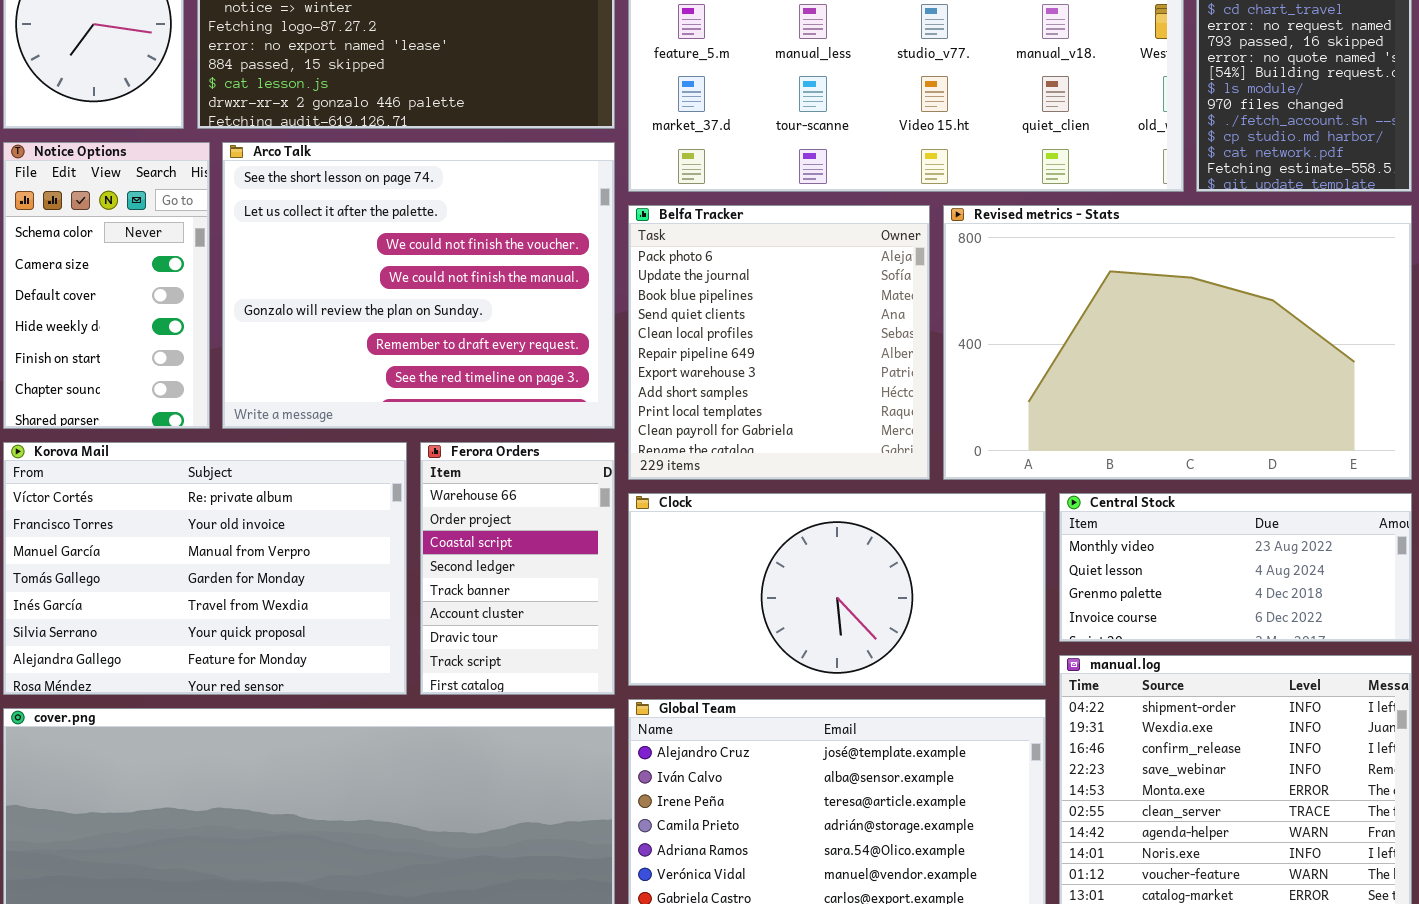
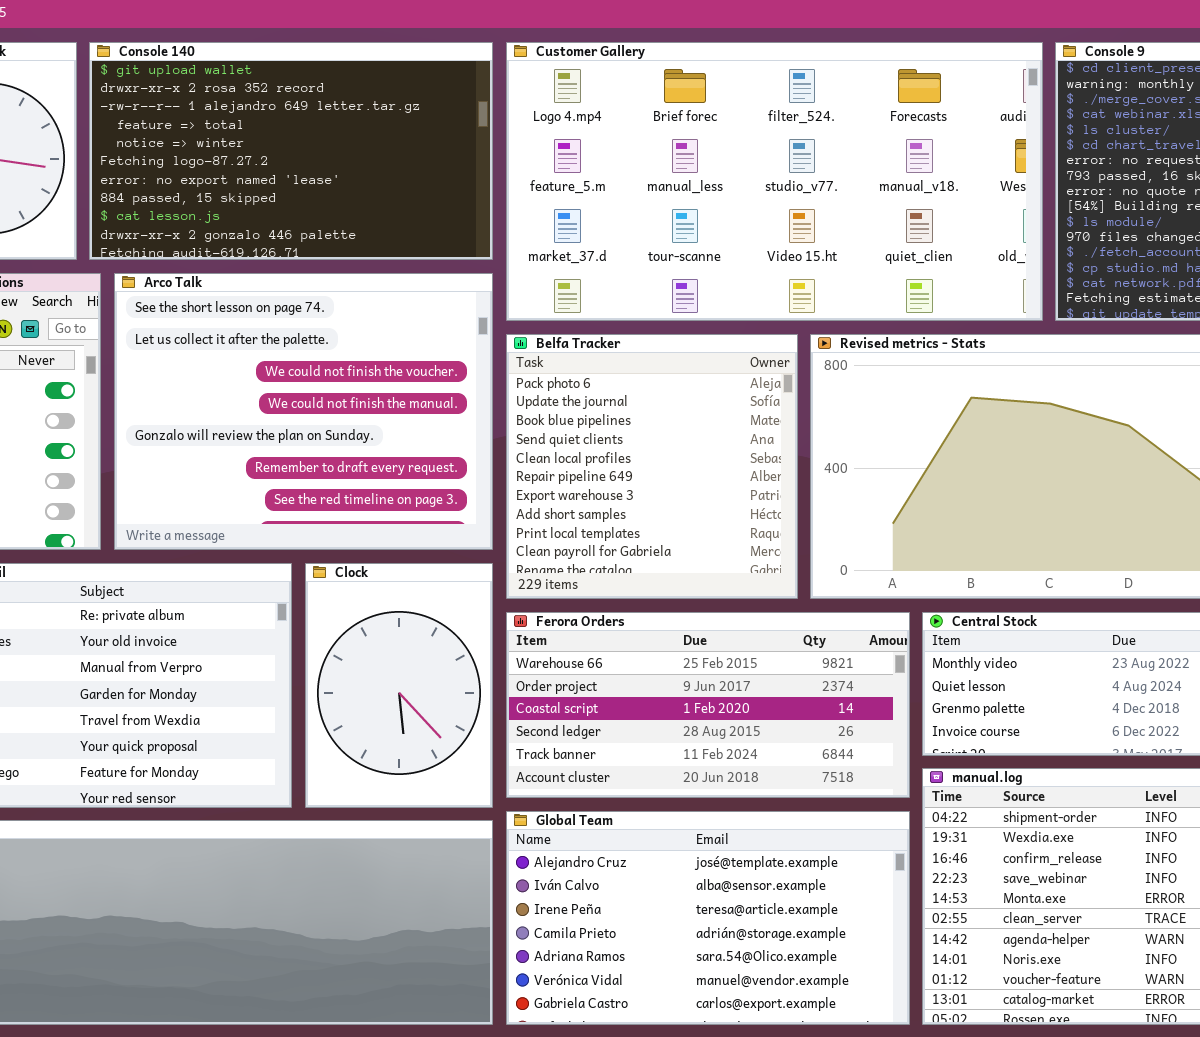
Ferora Orders: [420,442,615,695] -> [506,612,910,798], moved, resized
Clock: [628,493,1046,686] -> [305,563,493,808], moved, resized

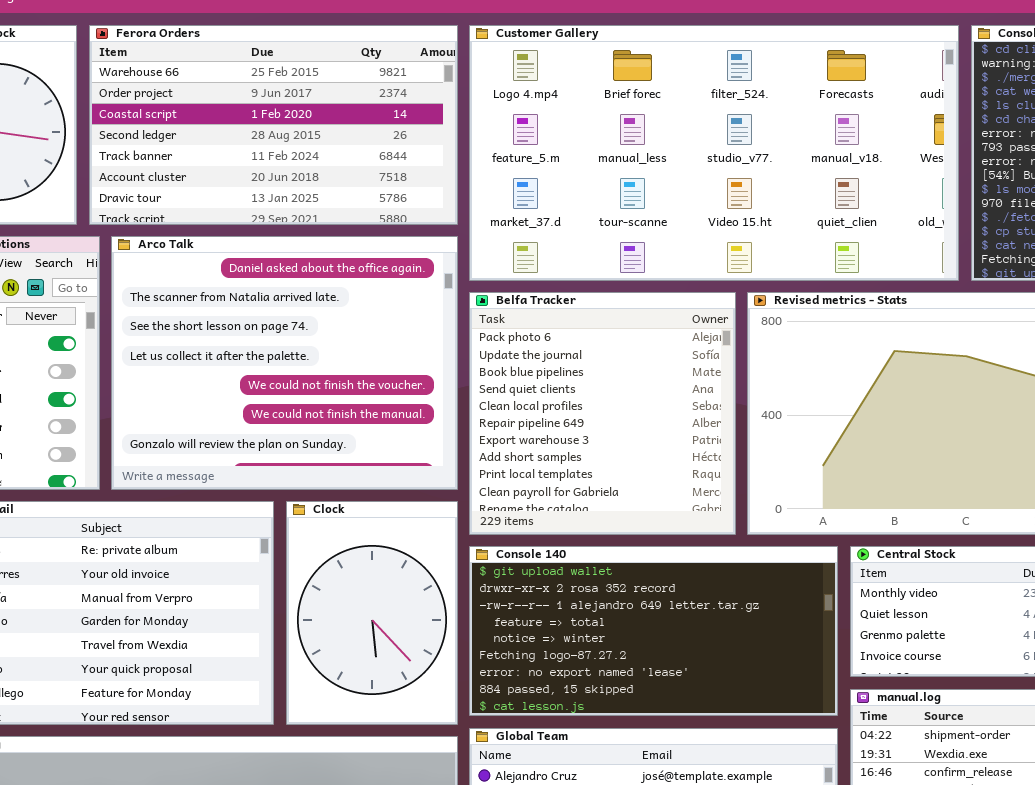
Console 140: [89,42,493,260] -> [469,546,838,716], moved, resized
Arco Talk: [114,273,493,550] -> [111,236,458,490], scrolled up 2 rows
Ferora Orders: [506,612,910,798] -> [89,25,458,225], moved, resized

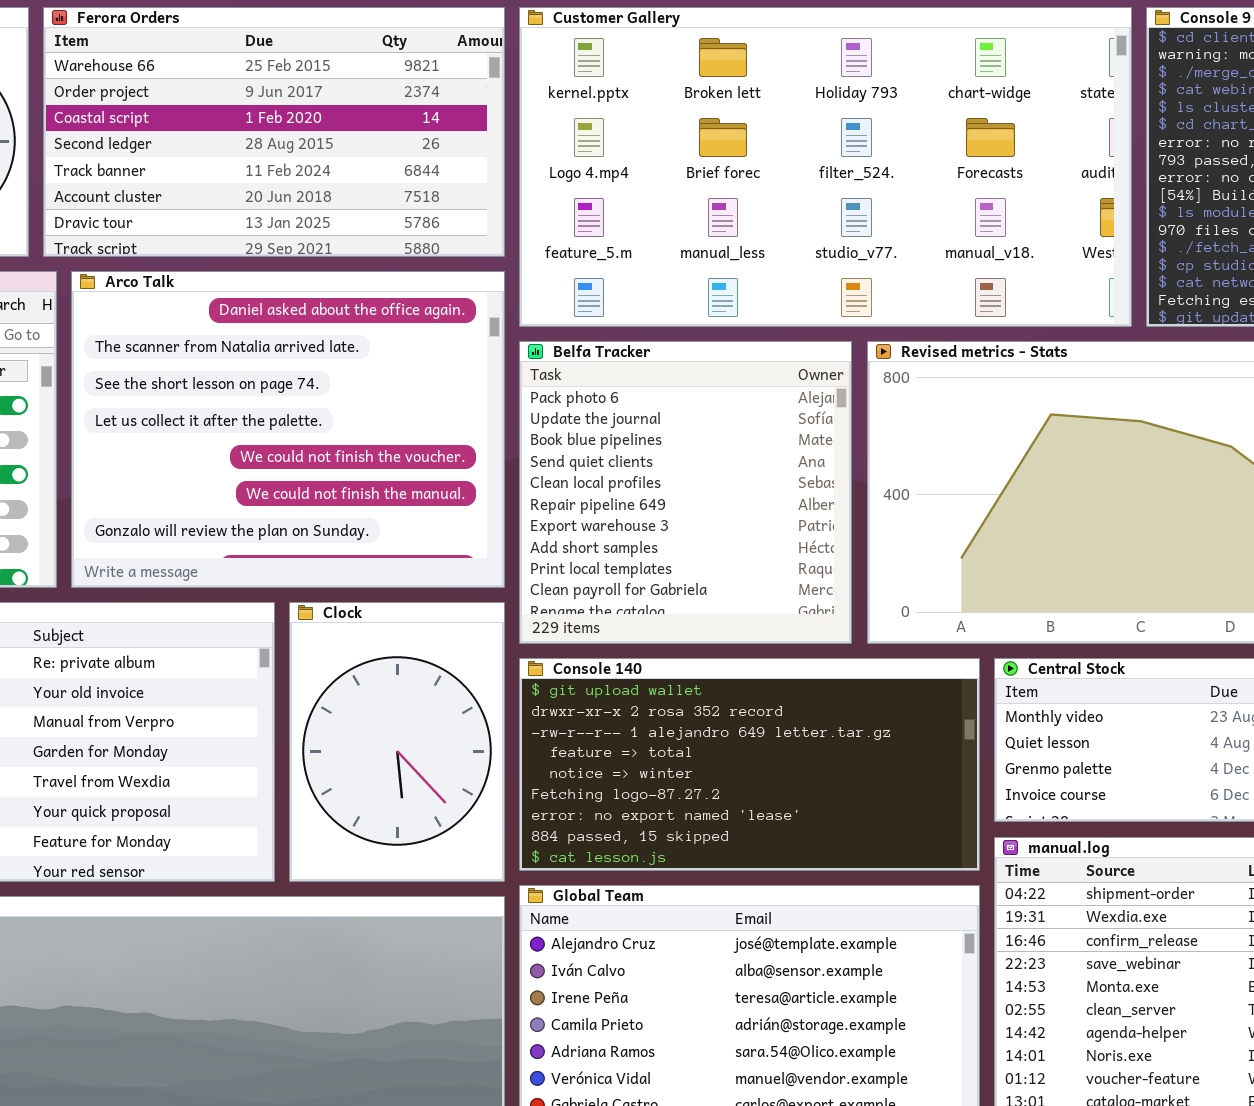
Customer Gallery: [469,25,959,281] -> [519,7,1132,327], scrolled up 1 row

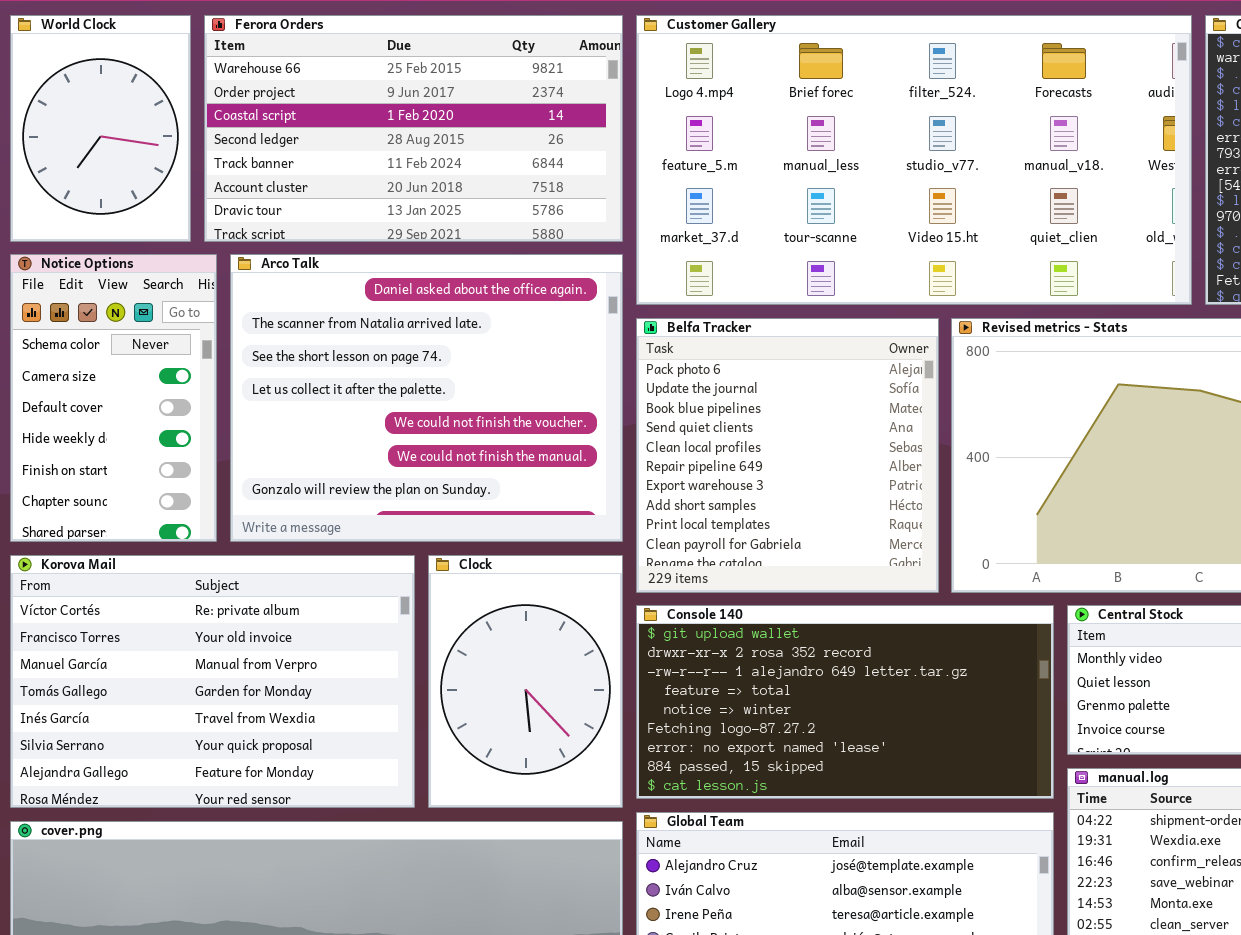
Customer Gallery: [519,7,1132,327] -> [636,15,1192,305], scrolled down 1 row

